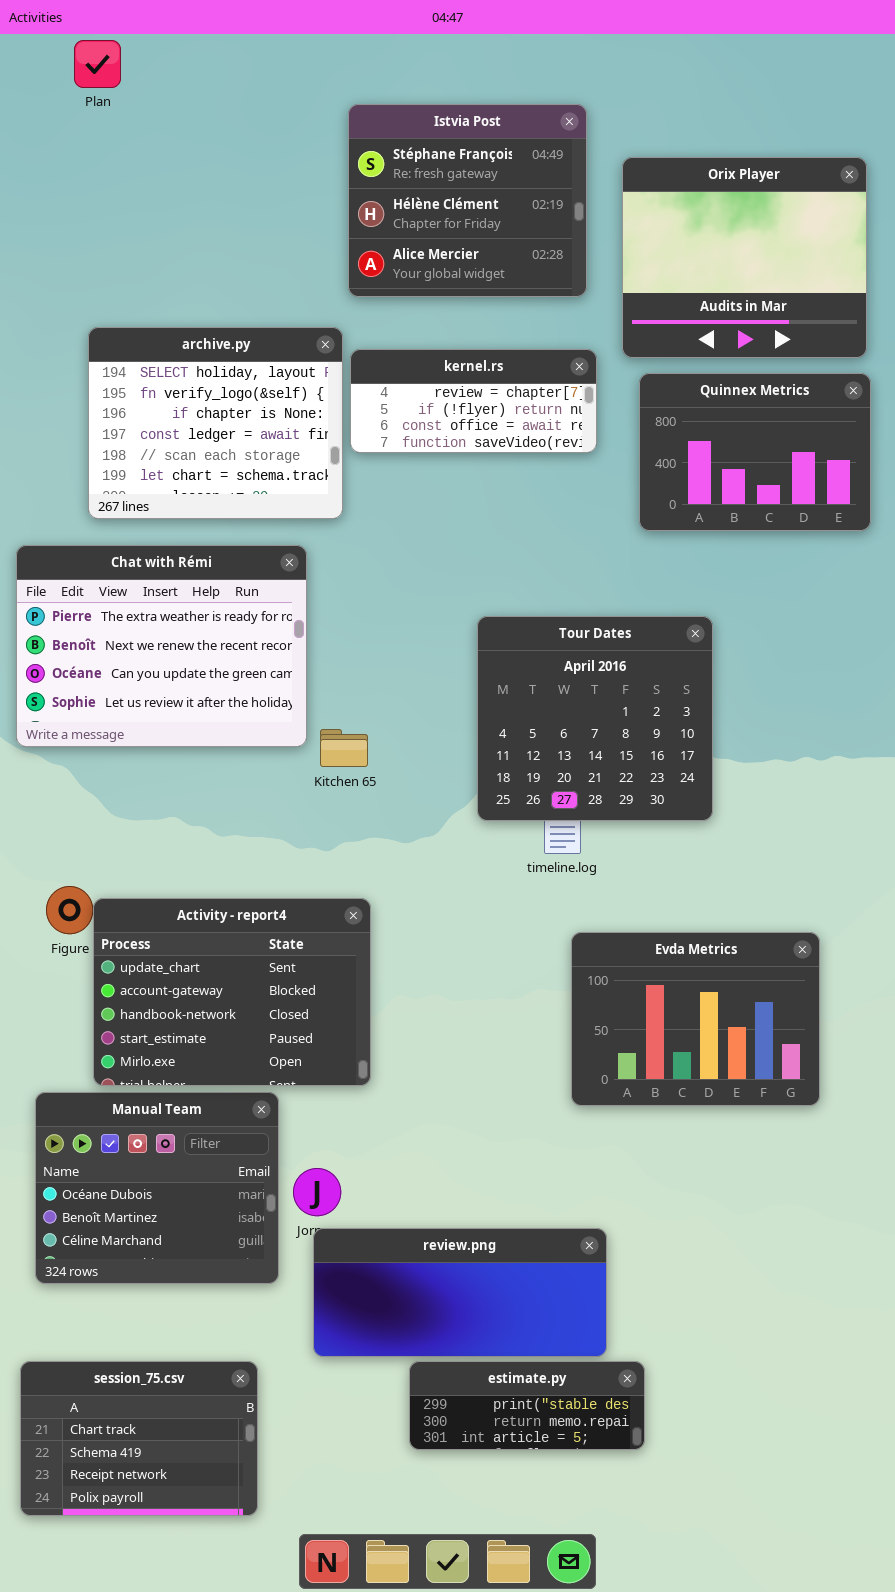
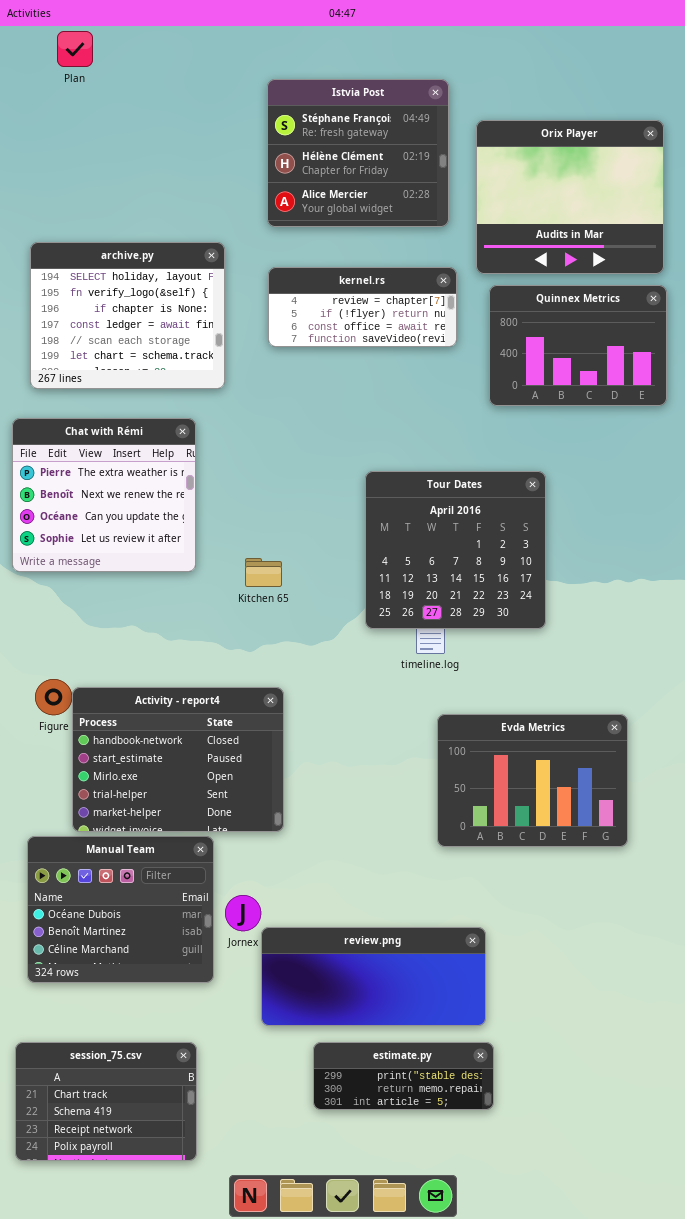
archive.py: [88,327,343,519] -> [30,242,225,389], moved
Chat with Rémi: [16,545,307,747] -> [12,418,196,572], resized
Activity - report4: [93,898,371,1086] -> [72,687,284,832], scrolled down 2 rows
review.png: [313,1228,607,1357] -> [261,927,486,1026], moved

